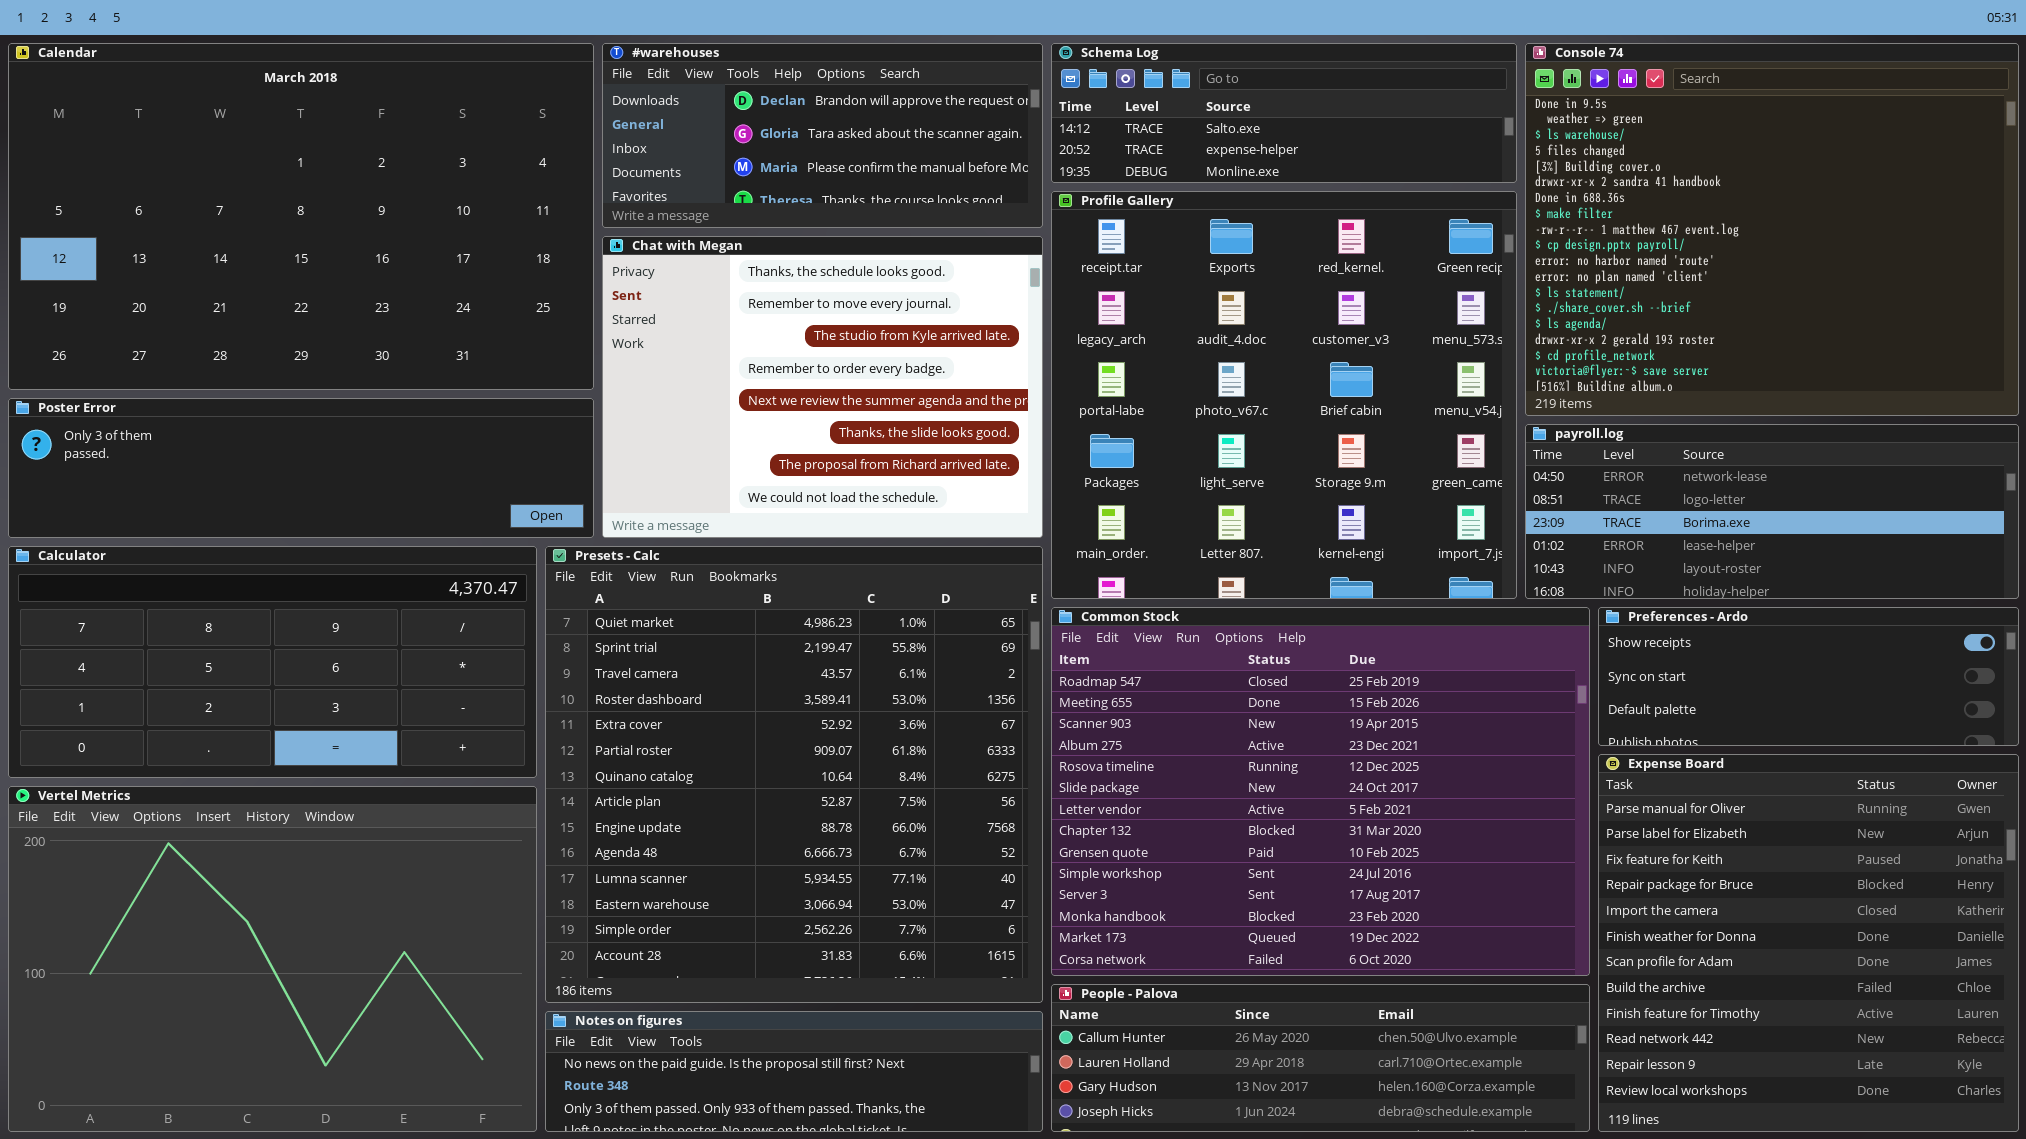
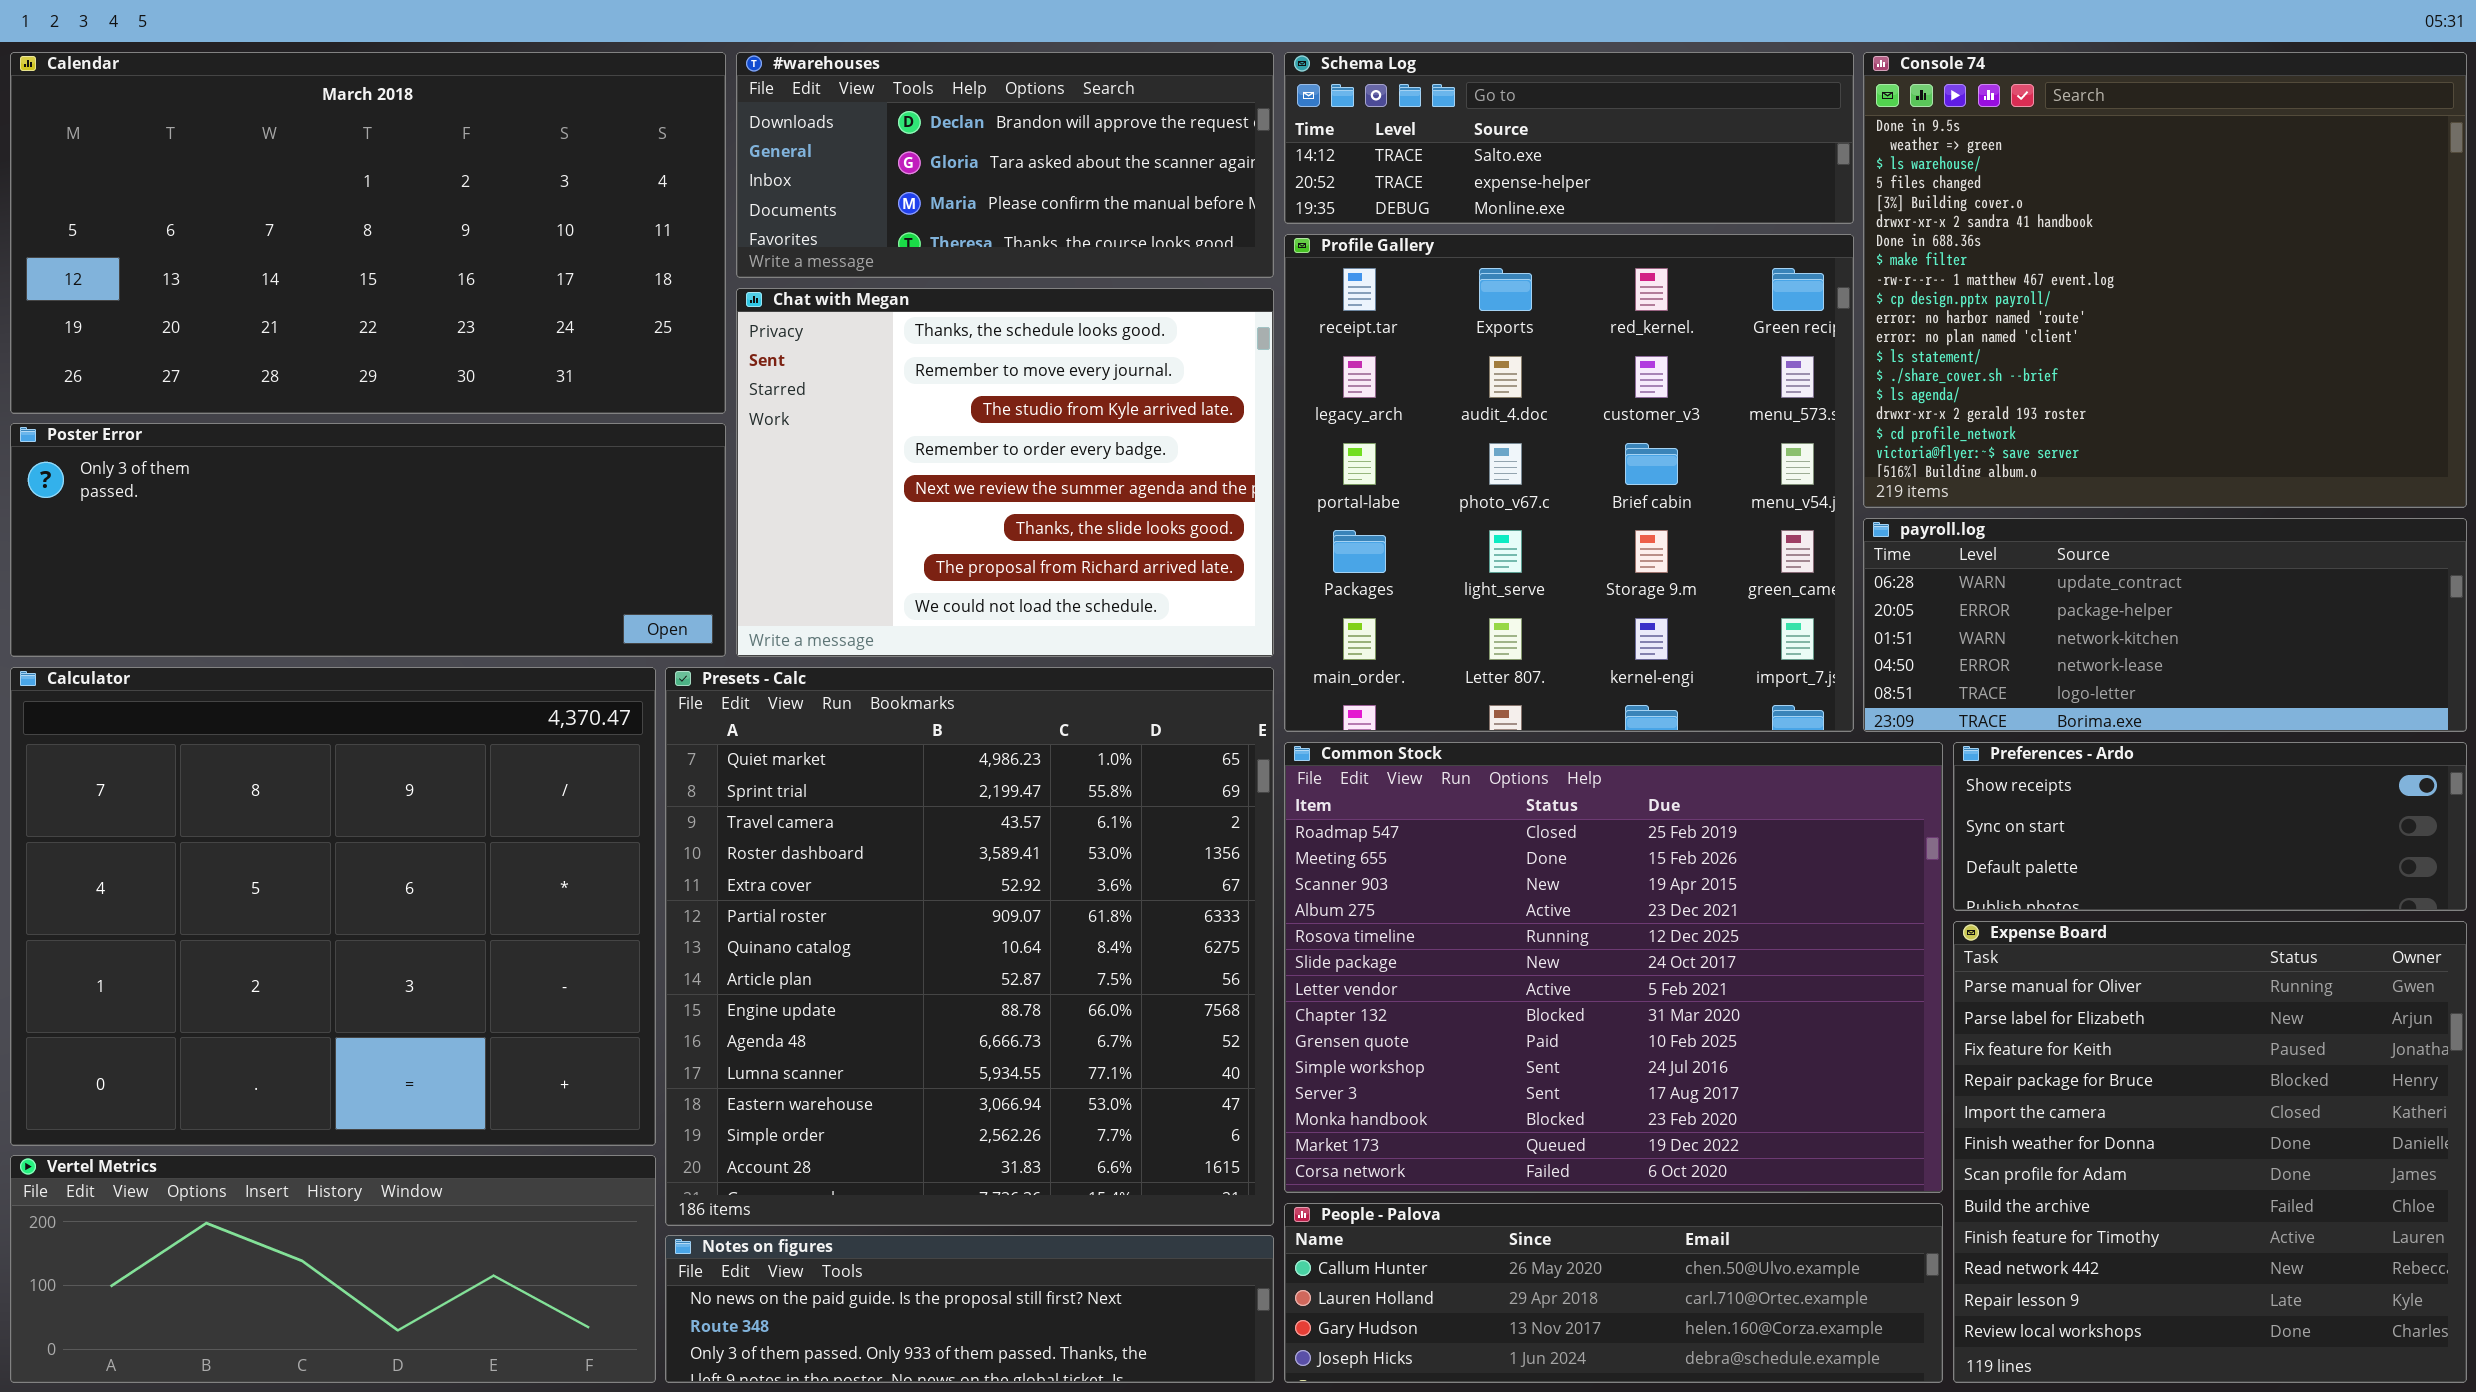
Calendar: [8,43,594,390] -> [10,52,726,414], resized
Poster Error: [8,398,594,538] -> [10,423,726,657], resized
payroll.log: [1525,424,2019,599] -> [1863,518,2467,732], scrolled up 3 rows
Calculator: [8,546,537,778] -> [10,667,656,1146], resized
Vertel Metrics: [8,786,537,1132] -> [10,1155,656,1383], resized

